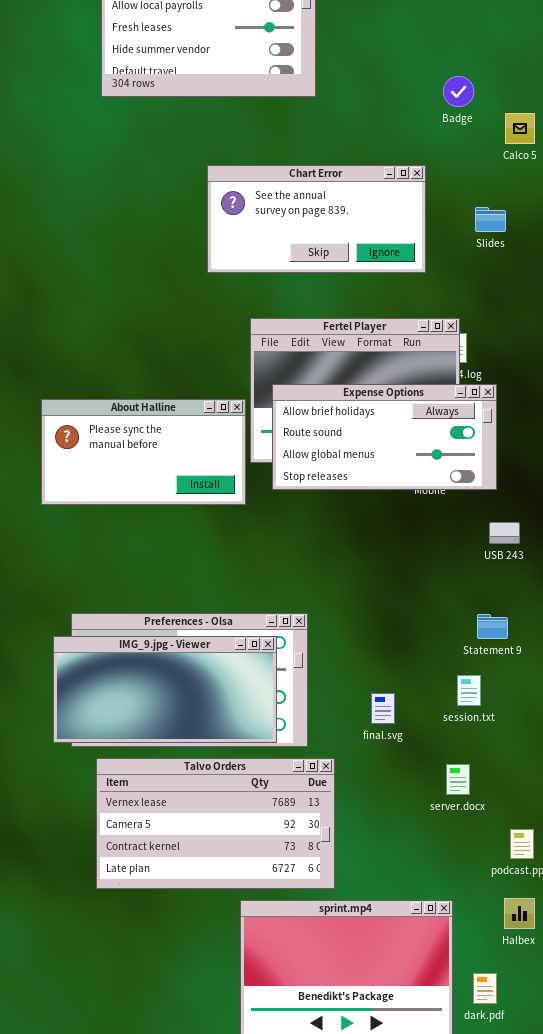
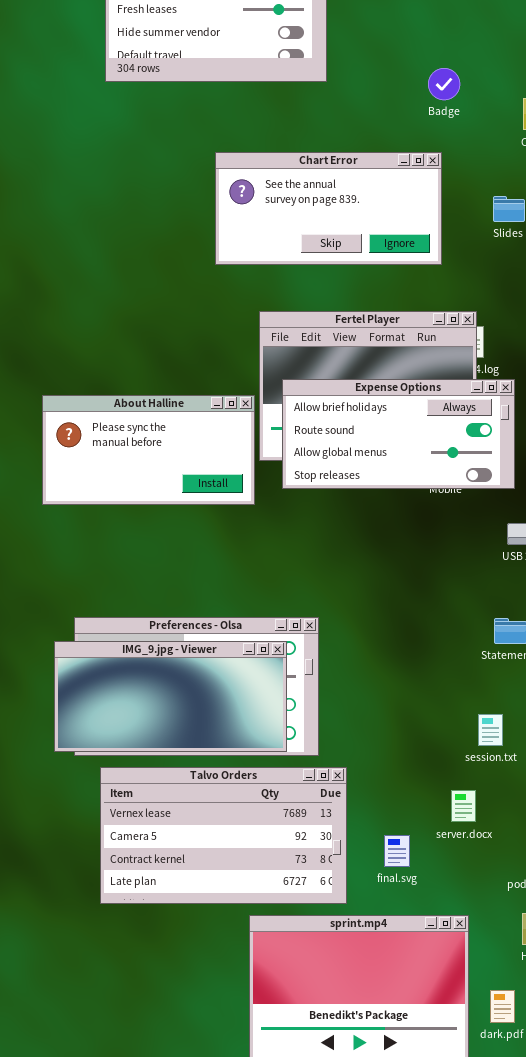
Badge: [443,76,474,107] -> [428,68,460,100], moved
session.txt: [457,675,481,706] -> [478,714,503,746], moved
final.svg: [371,693,395,724] -> [384,835,410,867], moved
server.docx: [446,764,470,795] -> [451,790,476,822], moved

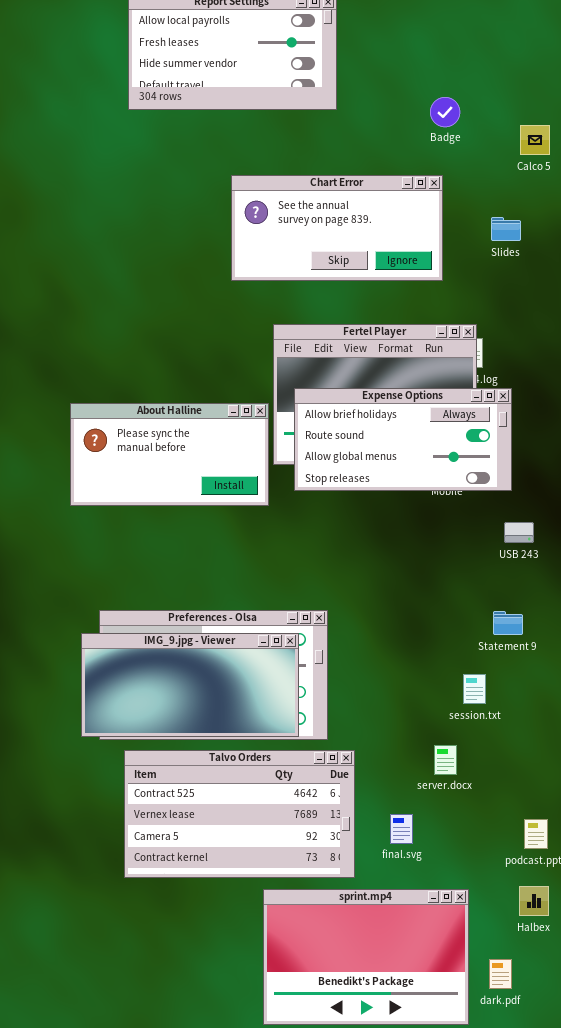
session.txt: [478,714,503,746] -> [463,674,486,704], moved
Talvo Orders: [100,767,347,904] -> [124,750,355,878], scrolled up 1 row
server.docx: [451,790,476,822] -> [434,745,457,775], moved

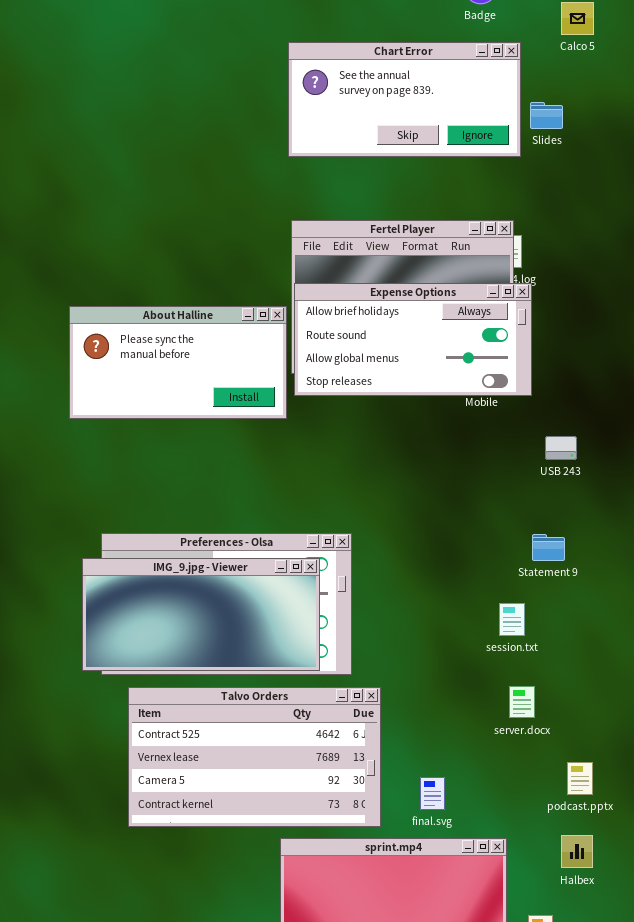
Chart Error: [231,175,443,281] -> [288,42,521,157], moved
Expense Options: [294,388,512,491] -> [294,283,532,396], moved
server.docx: [434,745,457,775] -> [509,686,535,718], moved
final.svg: [390,814,413,844] -> [420,777,445,810], moved

